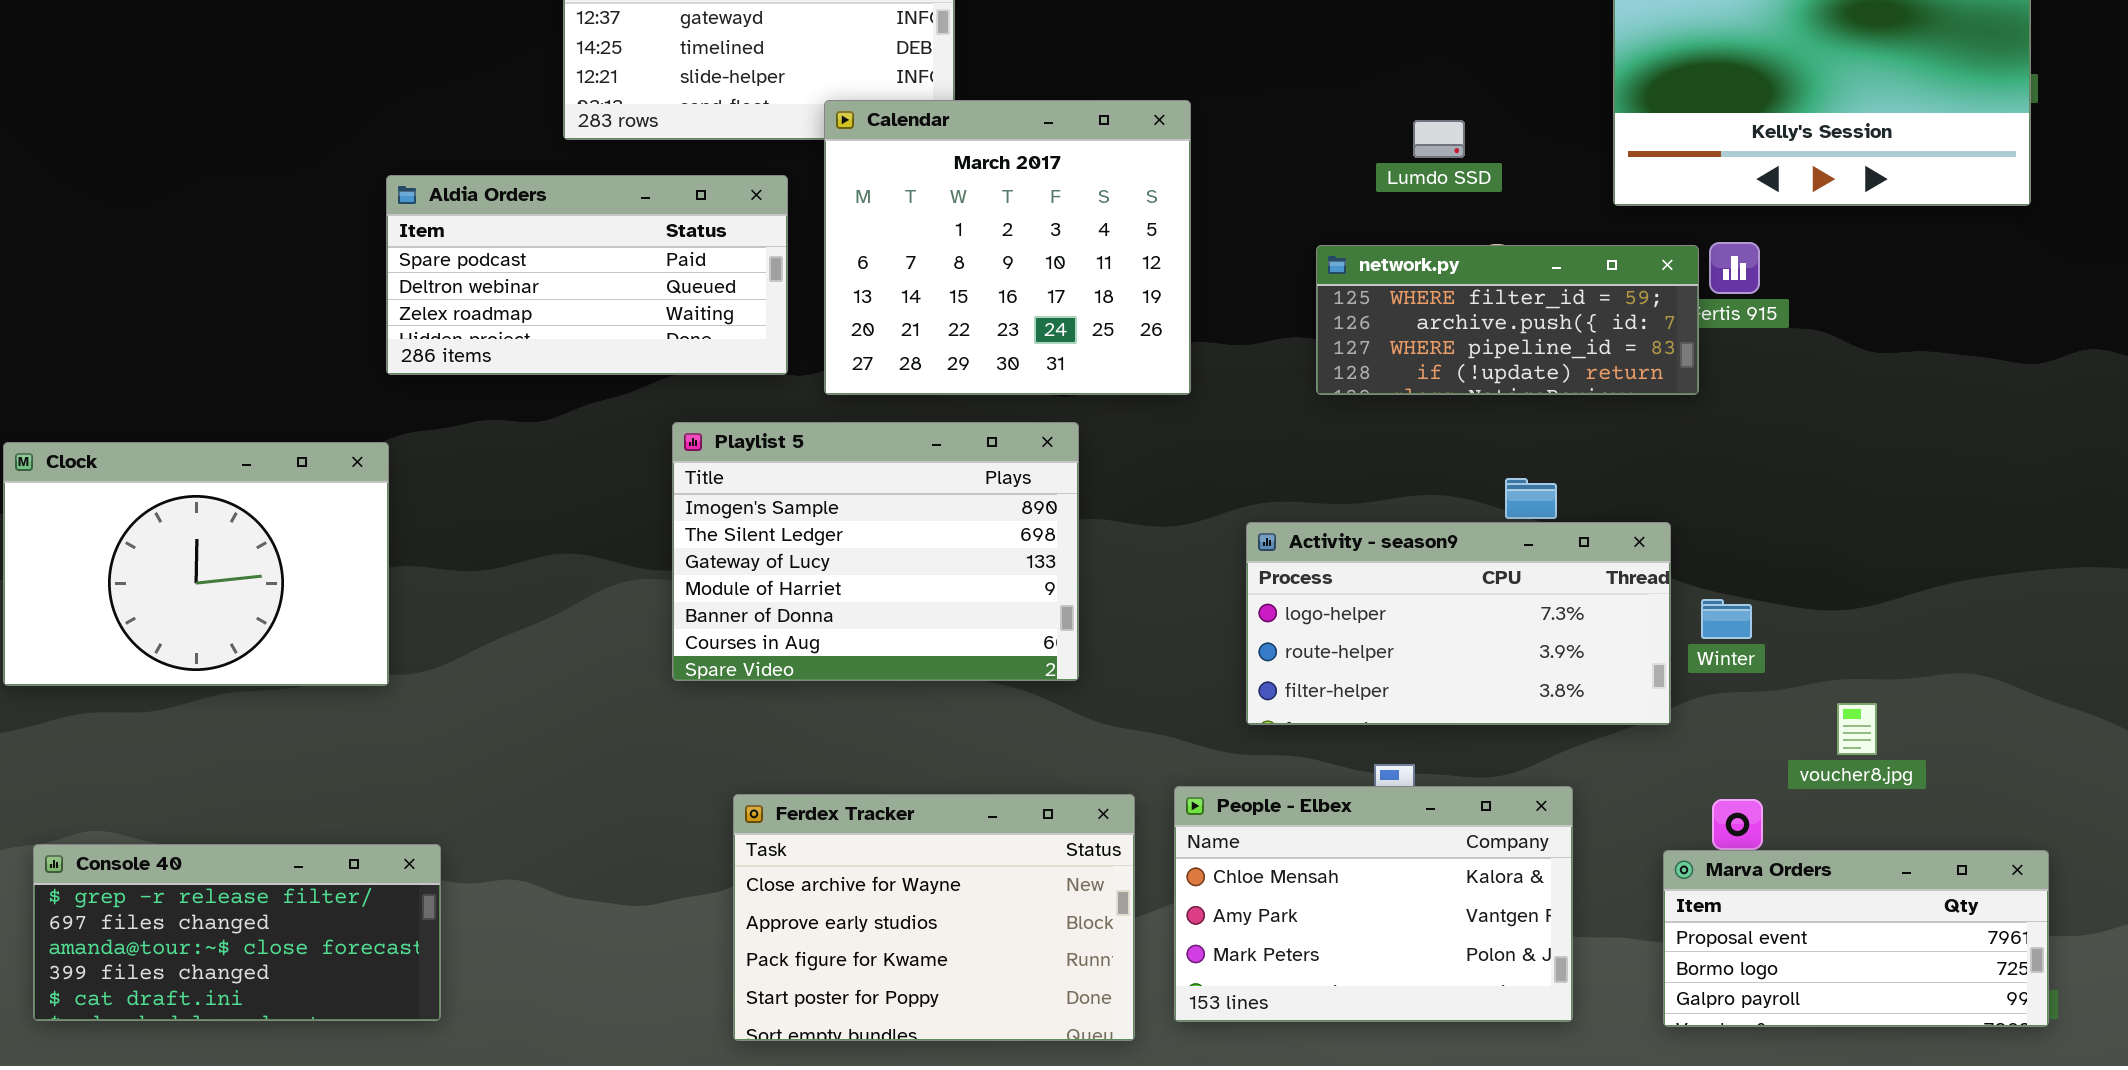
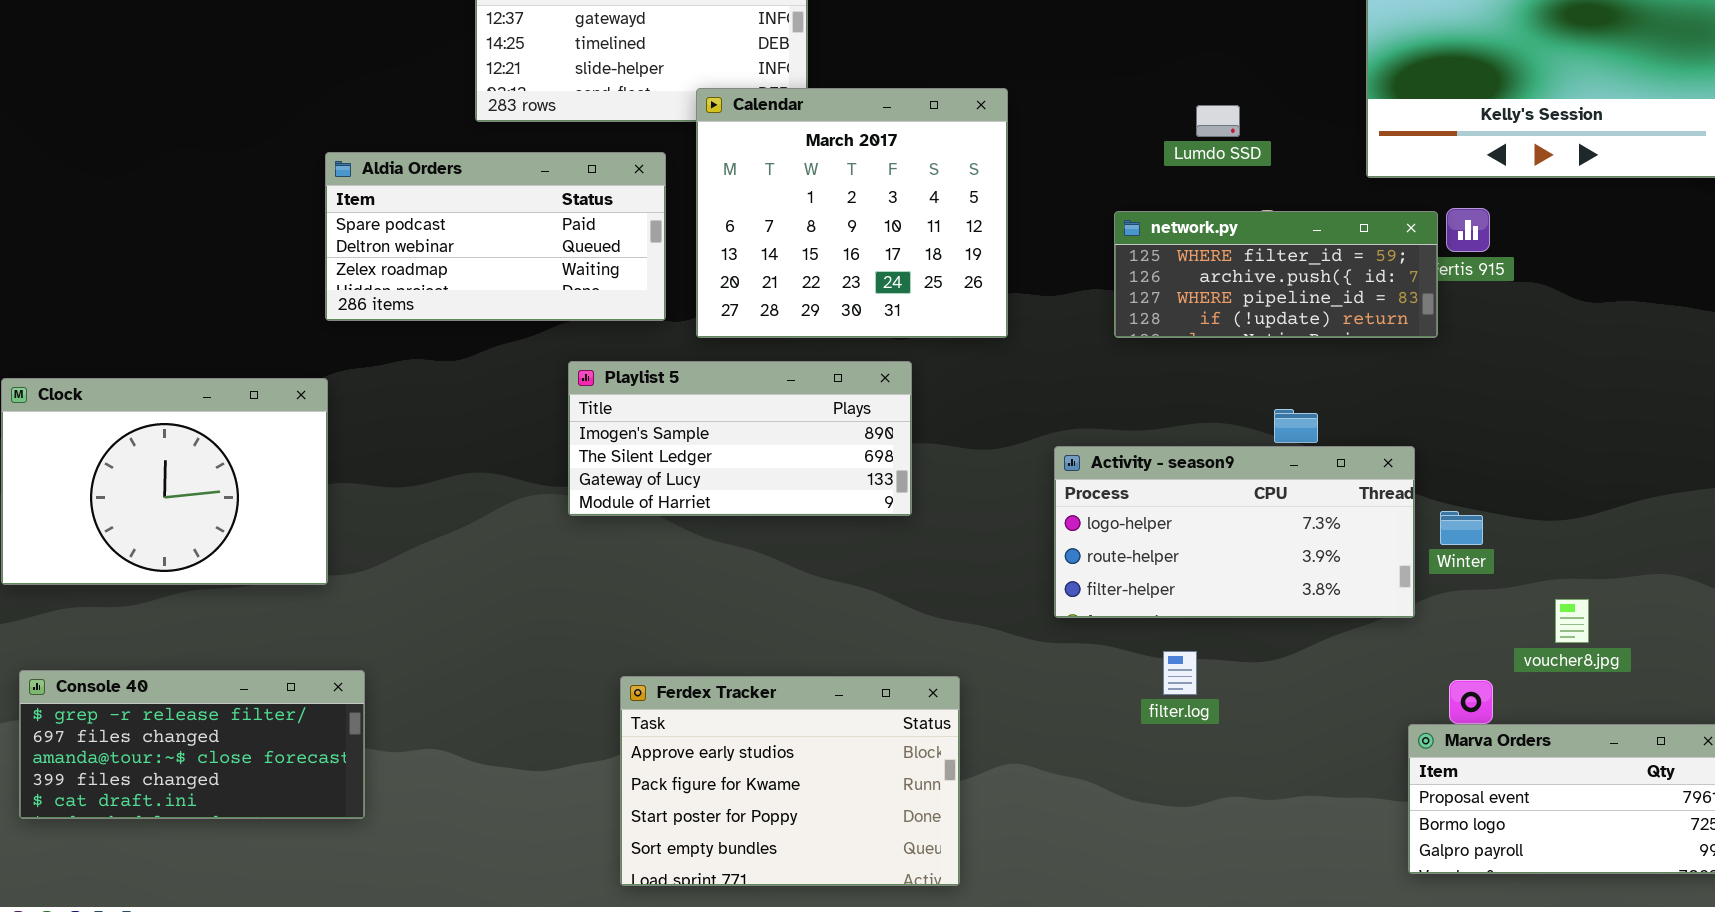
Playlist 5: [672,422,1079,681] -> [568,361,912,516], resized
People - Elbex: [1174,786,1573,1022] -> none, closed
Ferdex Tracker: [733,794,1135,1041] -> [620,676,960,886], scrolled down 1 row
Console 40: [33,844,441,1021] -> [19,670,365,819], moved

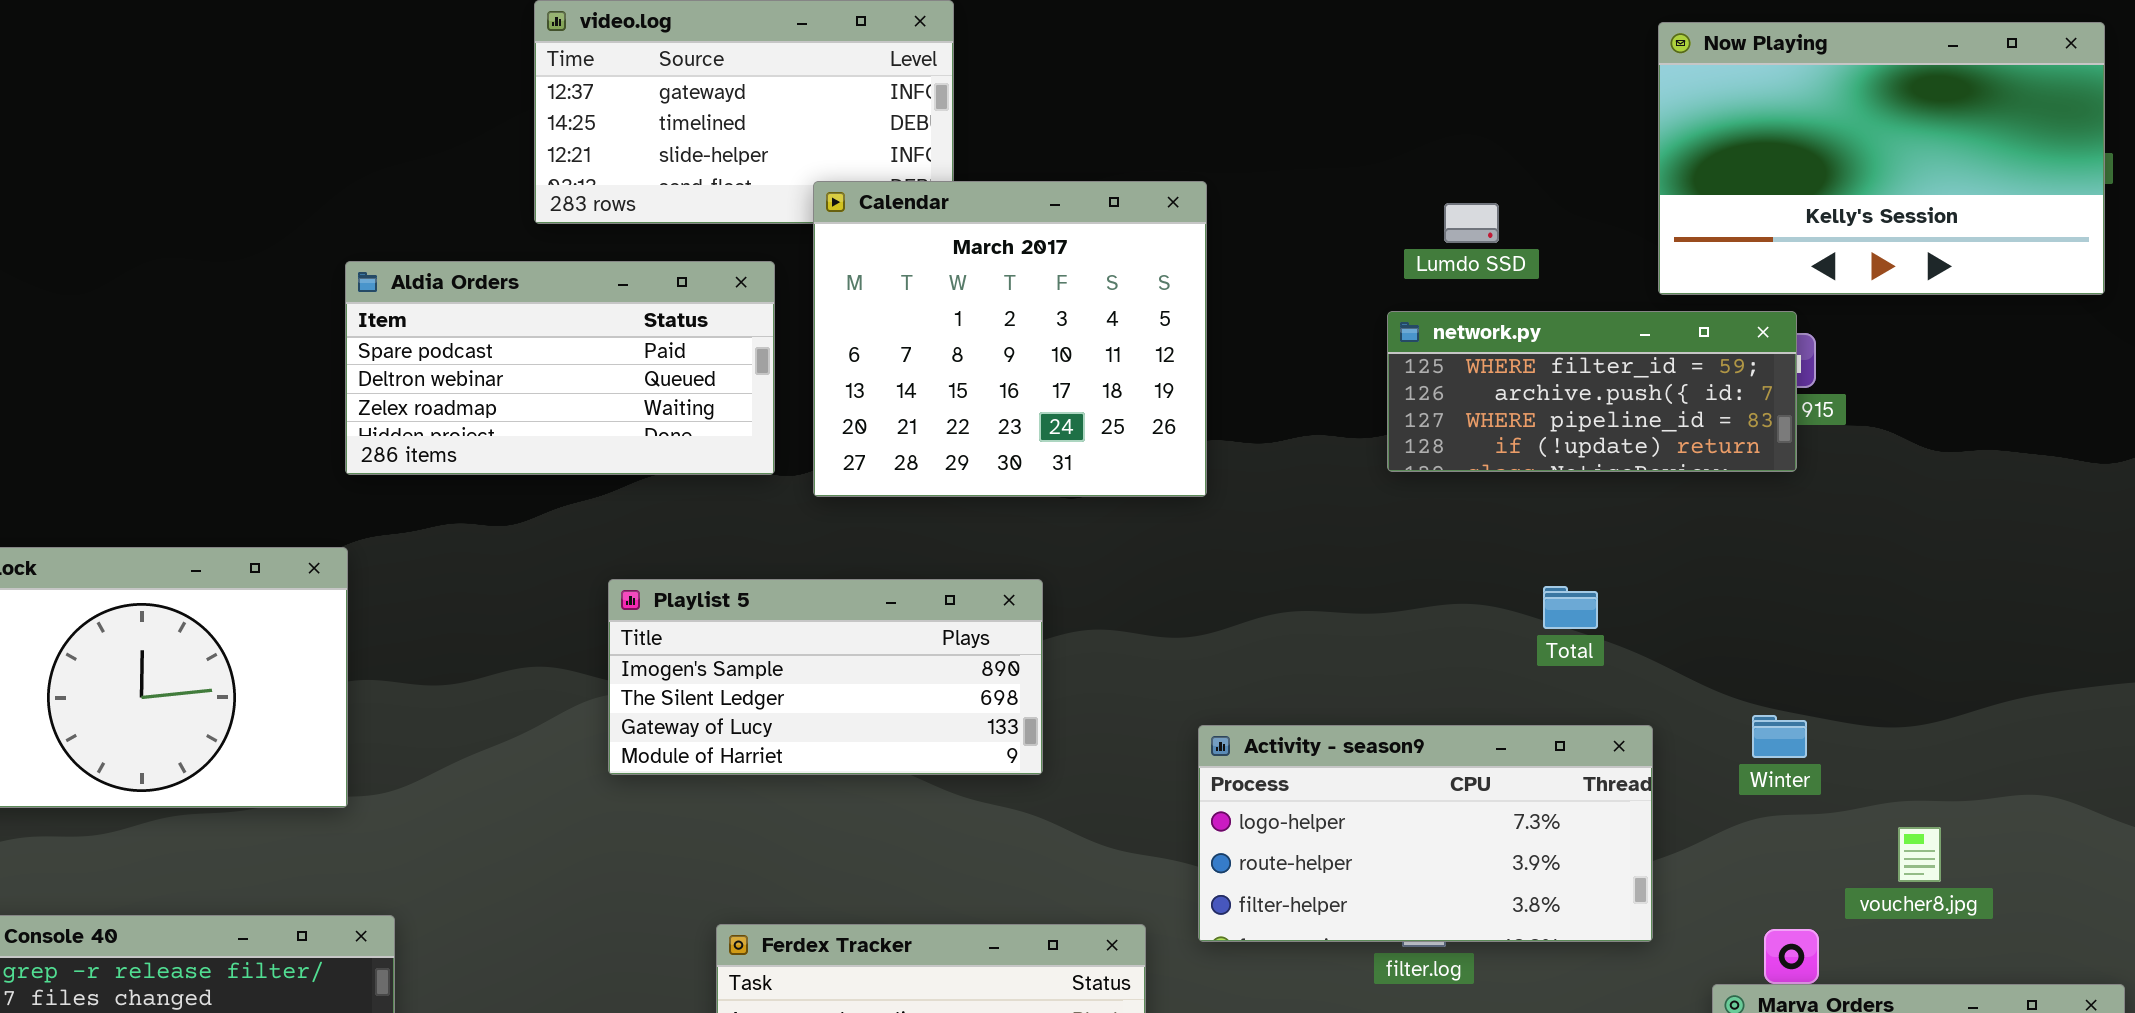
network.py: [1114,211,1438,338] -> [1387,311,1797,472], moved
Playlist 5: [568,361,912,516] -> [608,579,1043,775], moved
Activity - season9: [1054,446,1415,618] -> [1198,725,1653,942], moved

